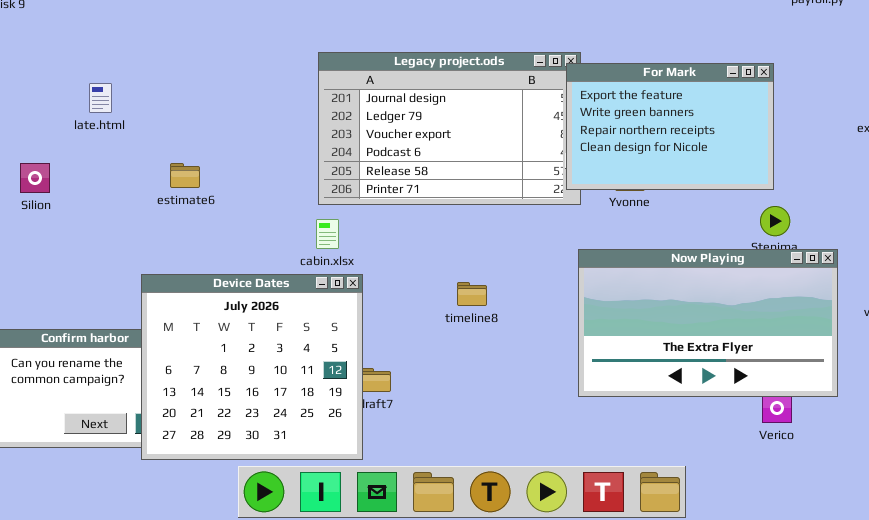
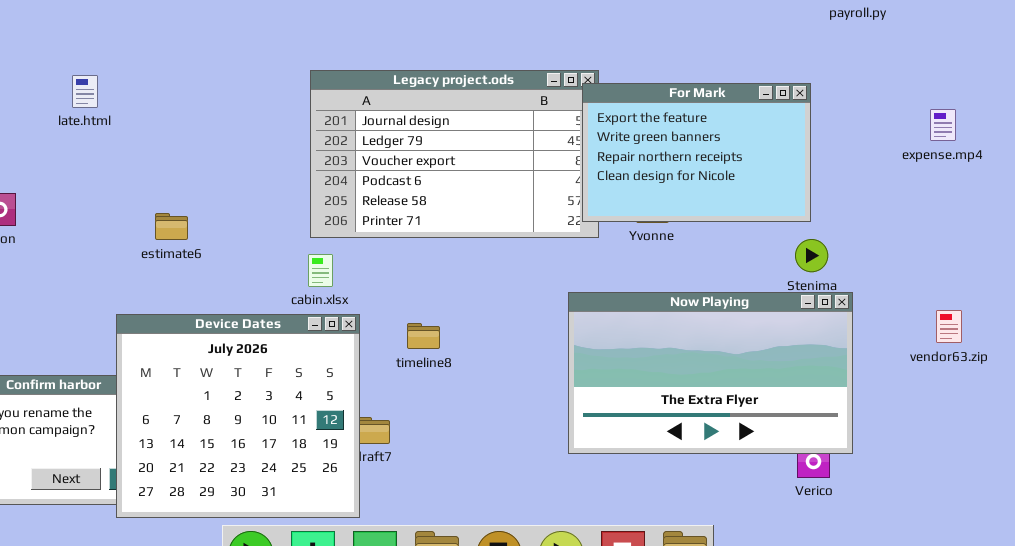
late.html: [89,83,112,113] -> [72,75,98,108], moved
estimate6: [170,163,200,188] -> [155,213,188,240], moved
Now Playing: [578,249,838,397] -> [568,292,853,454], moved
timeline8: [457,282,487,306] -> [407,323,440,349], moved

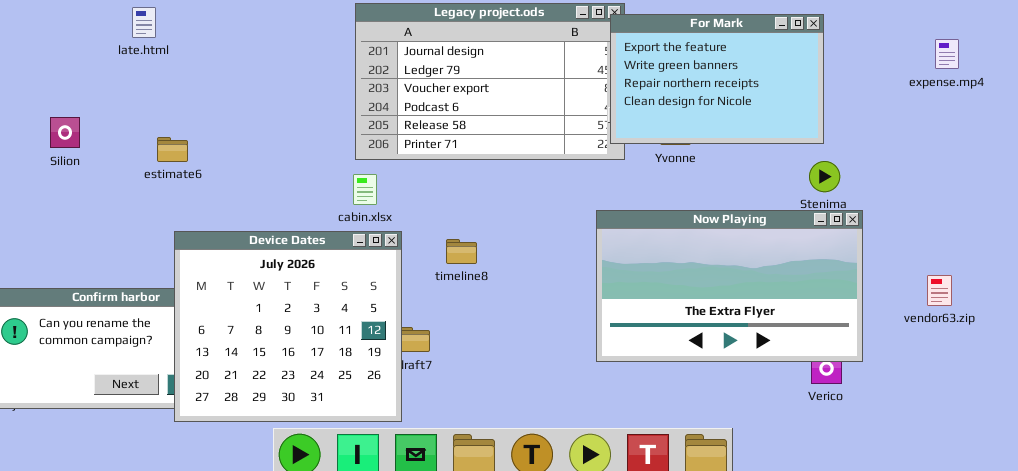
estimate6: [155,213,188,240] -> [157,137,188,162], moved
vendor63.zip: [936,310,962,343] -> [927,275,952,306], moved

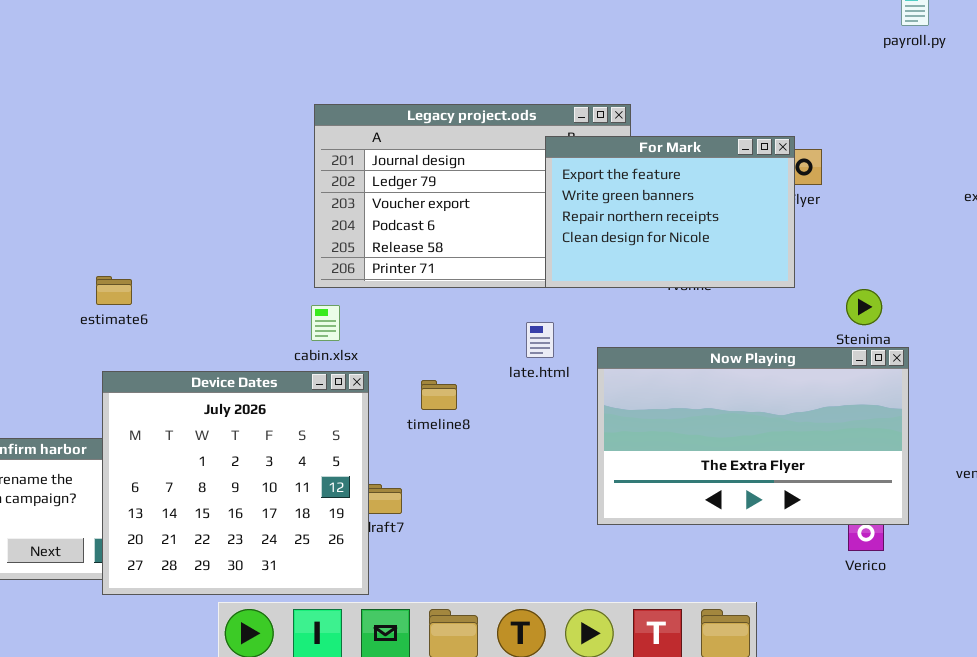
late.html: [132,7,156,38] -> [526,322,554,358], moved
For Mark: [610,14,824,144] -> [545,136,795,288], moved
estimate6: [157,137,188,162] -> [96,276,132,305], moved

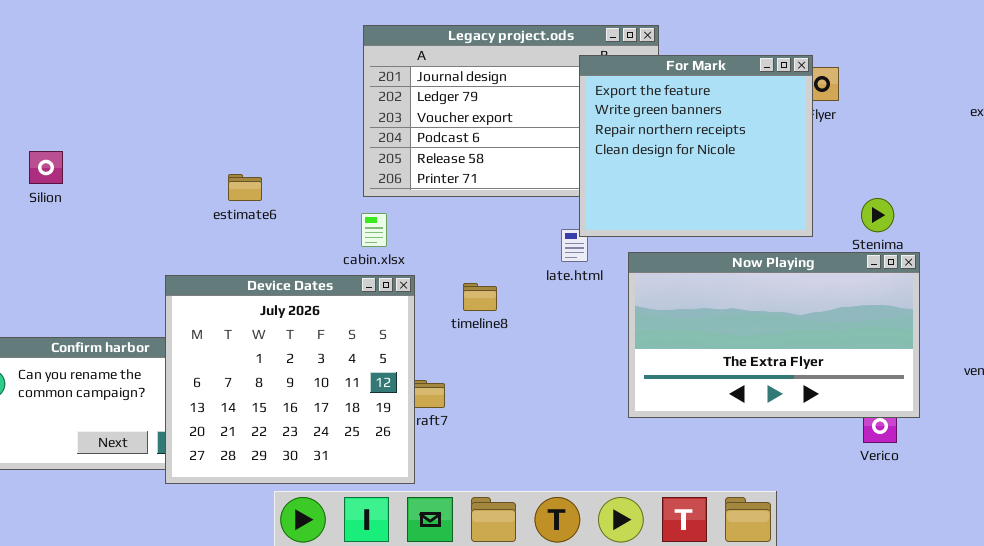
For Mark: [545,136,795,288] -> [579,55,813,237], resized
estimate6: [96,276,132,305] -> [228,174,262,201], moved

